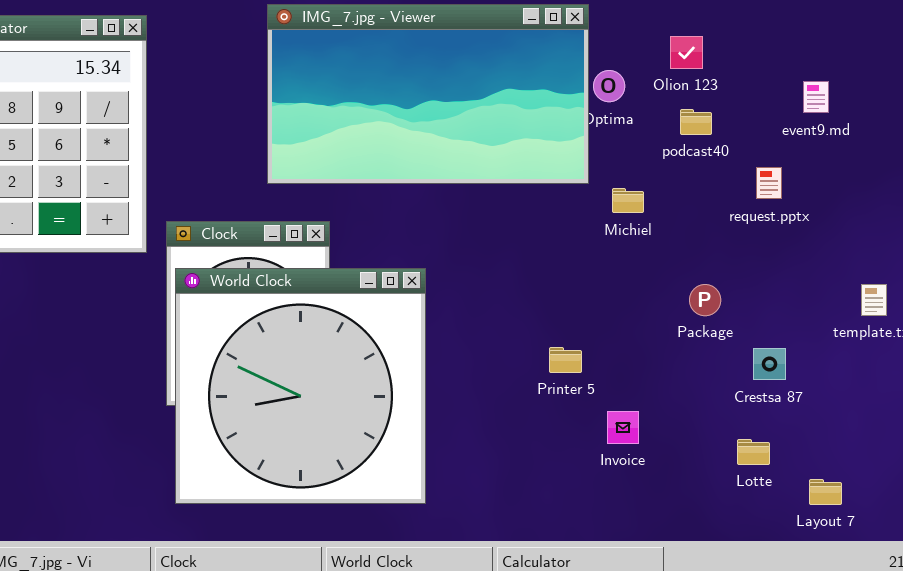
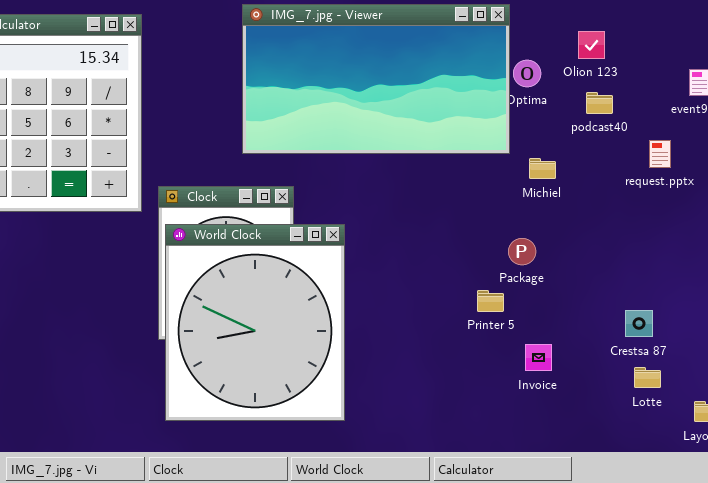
World Clock: [175,268,426,504] -> [165,224,345,421], resized
Package: [689,284,721,316] -> [508,238,536,265], moved
Crestsa 87: [753,348,786,380] -> [625,310,653,337], moved

